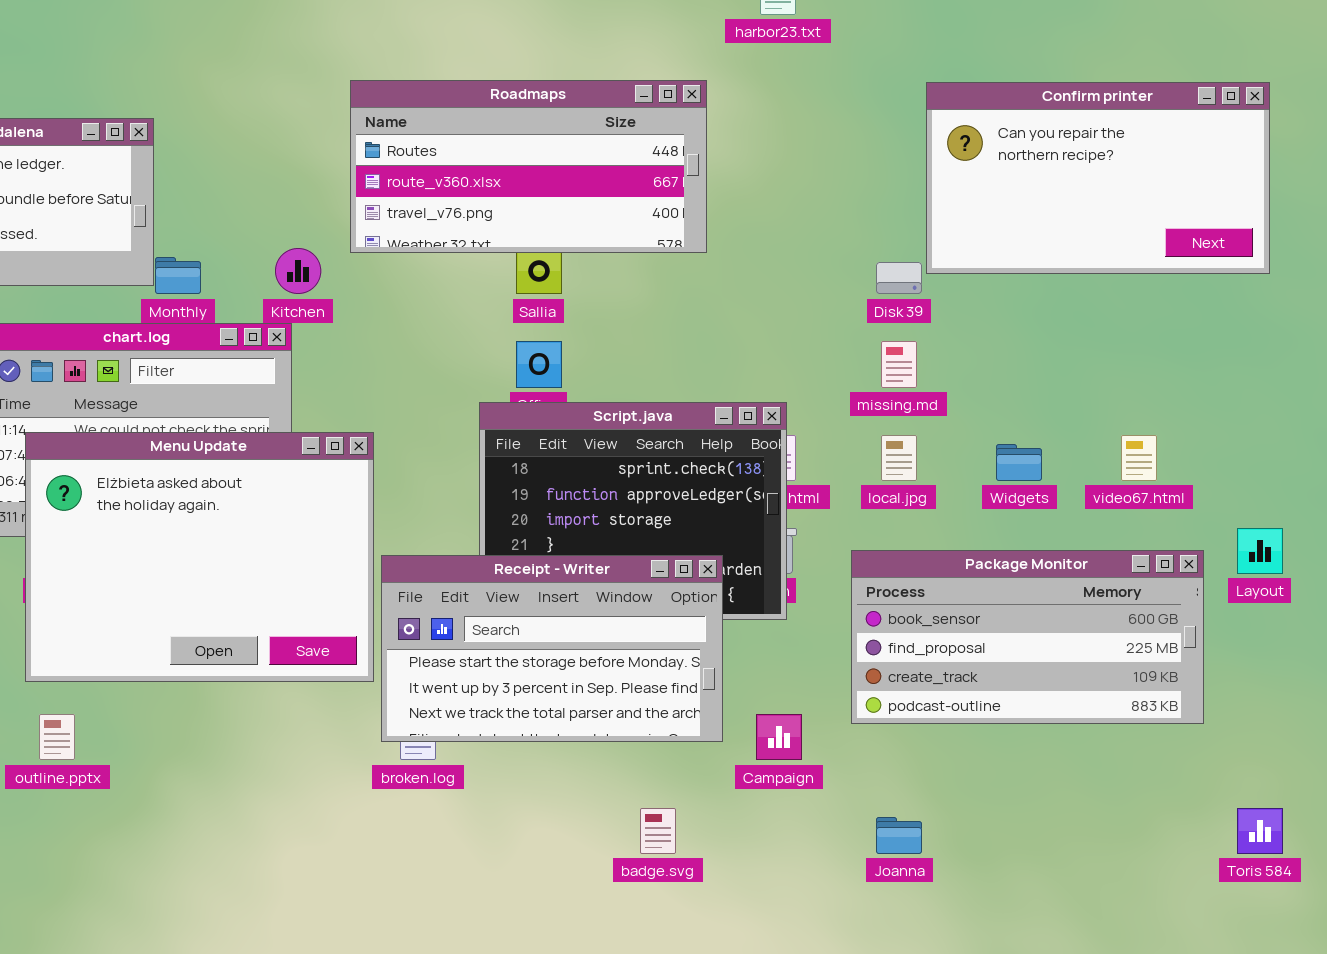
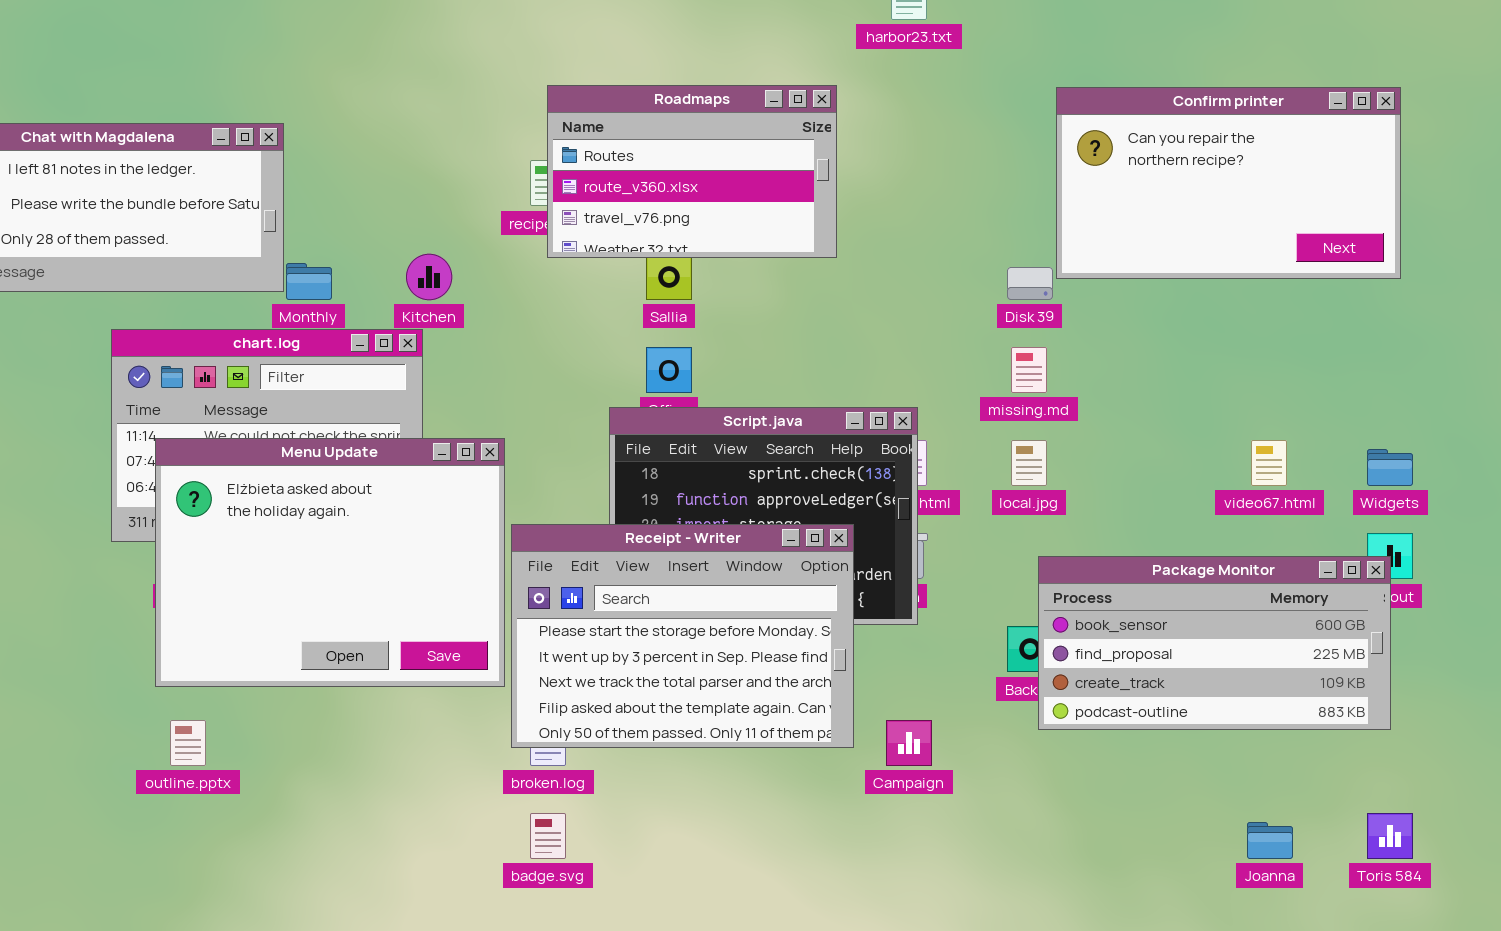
Roadmaps: [350,80,707,253] -> [547,85,837,258], resized
Widgets: [996,444,1042,481] -> [1367,449,1413,486], moved
Package Monitor: [851,550,1204,724] -> [1038,556,1391,730], moved
Receipt - Writer: [381,555,723,742] -> [511,524,854,748], resized
badge.svg: [640,808,676,854] -> [530,813,566,859], moved
Joanna: [876,817,922,854] -> [1247,822,1293,859], moved

